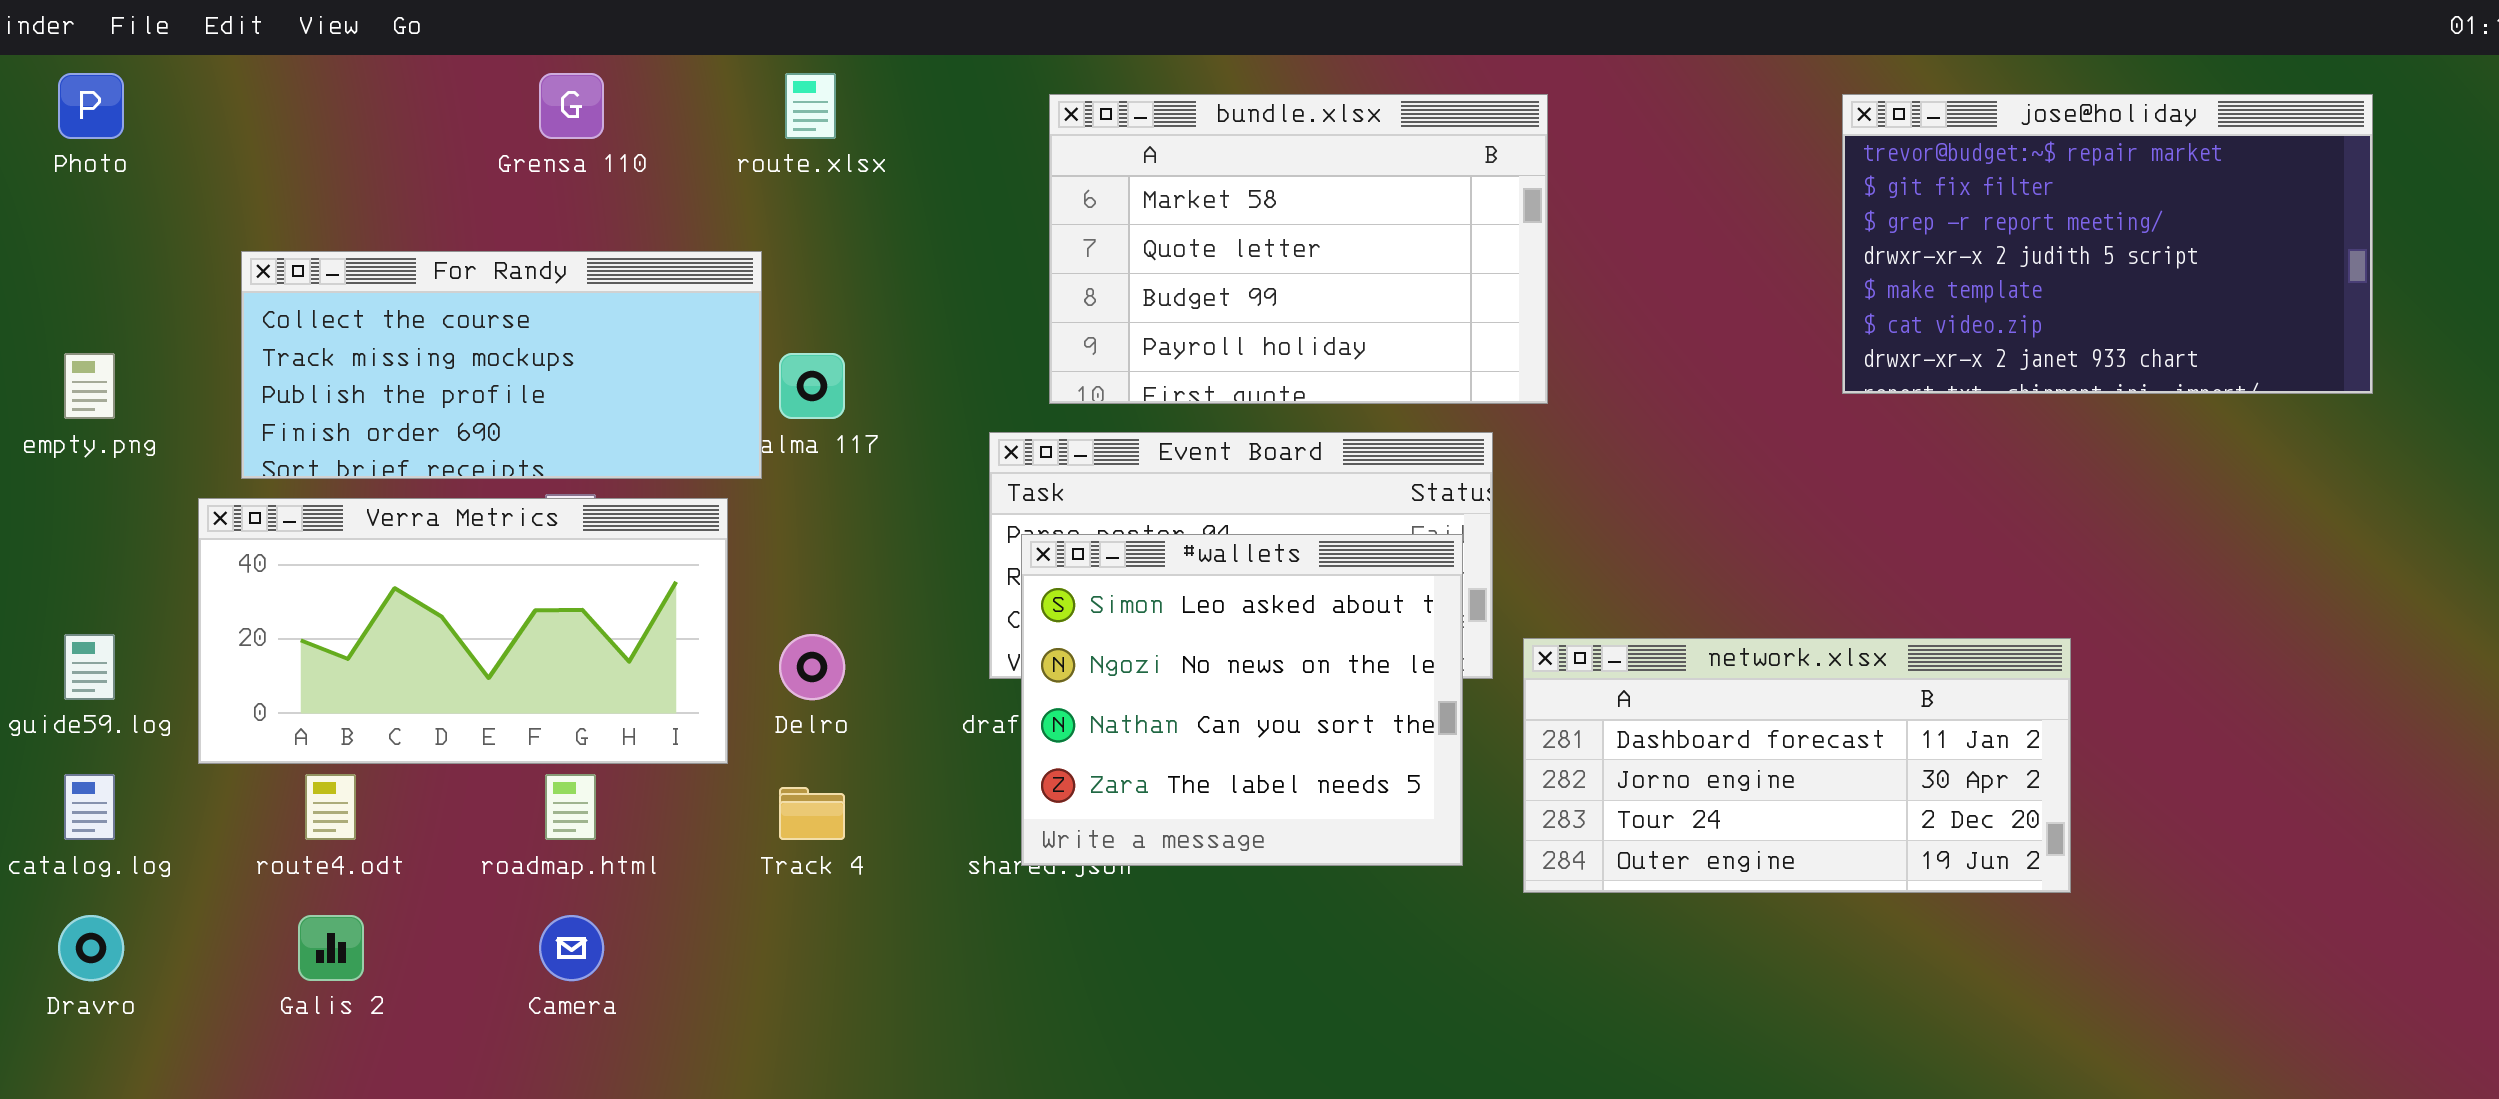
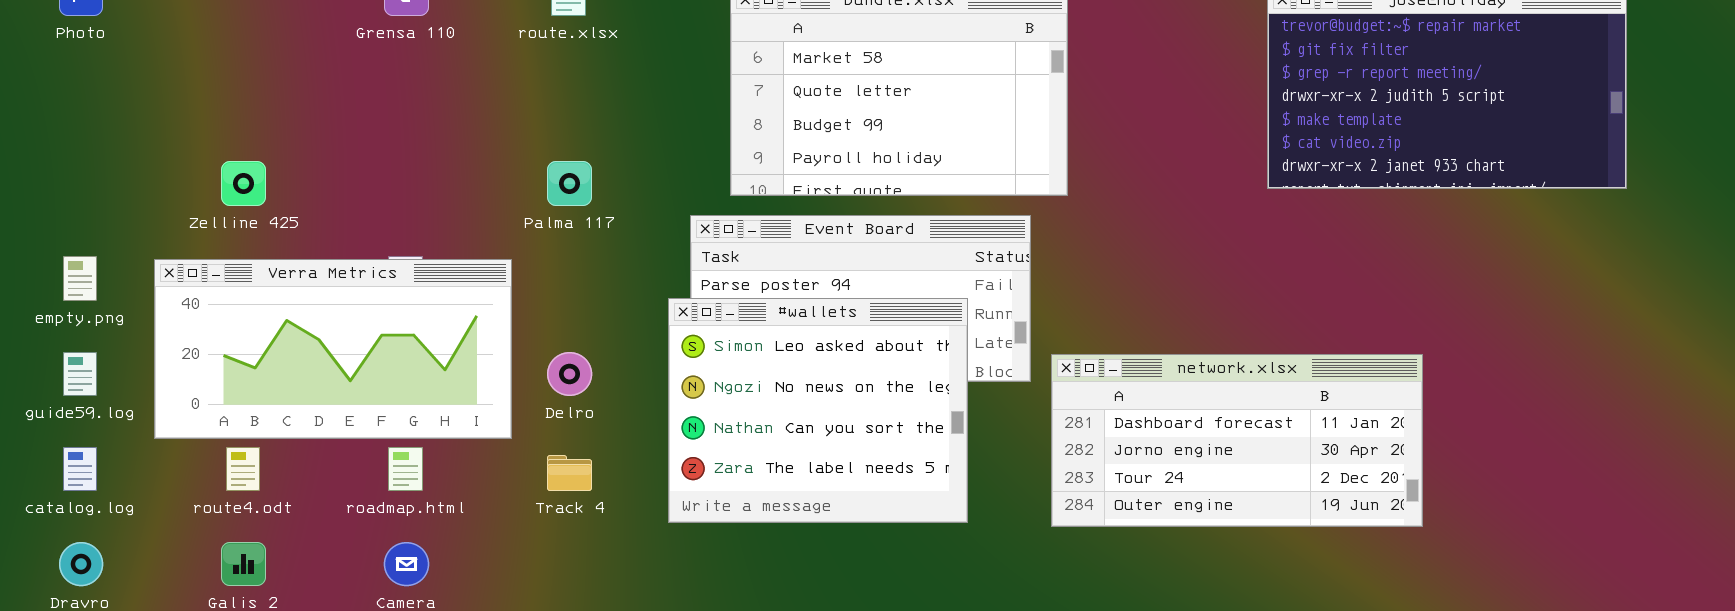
For Randy: [241,251,762,479] -> none, closed
empty.png: [64,353,115,419] -> [63,256,97,301], moved
#wallets: [1021,534,1463,866] -> [668,298,968,523], moved

